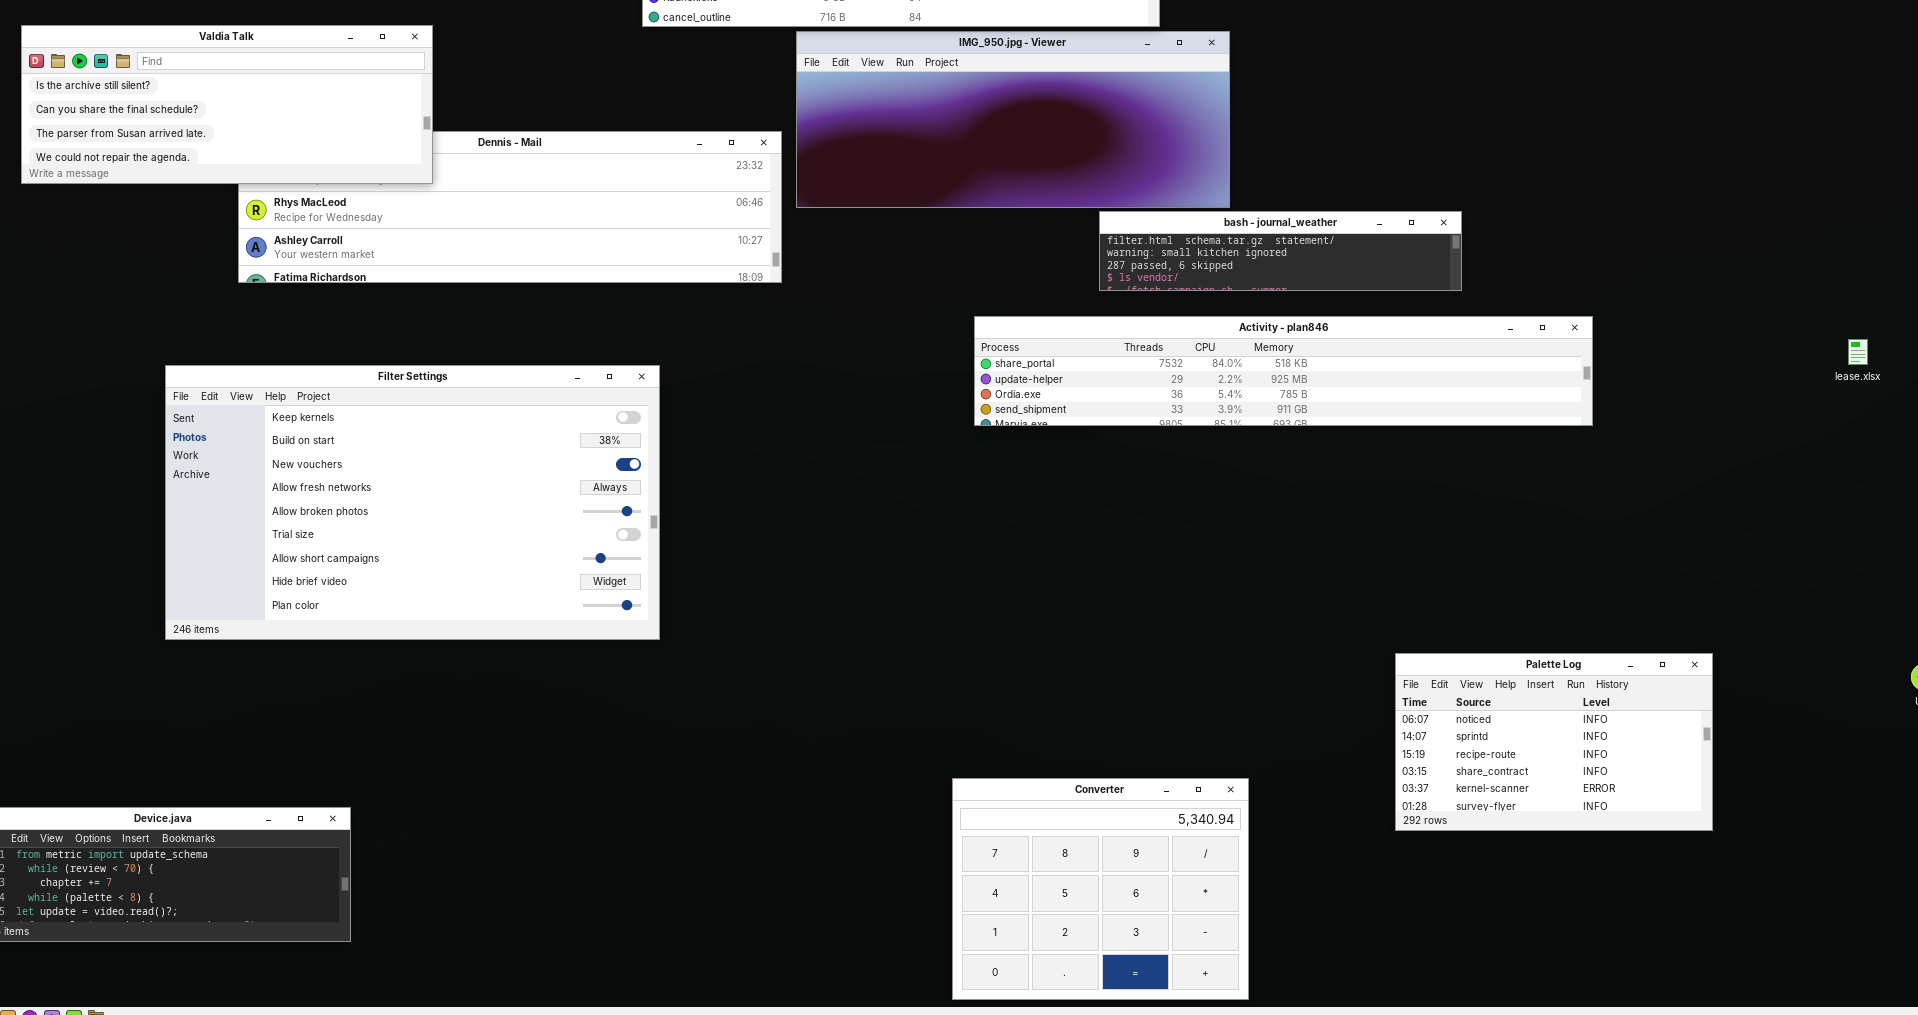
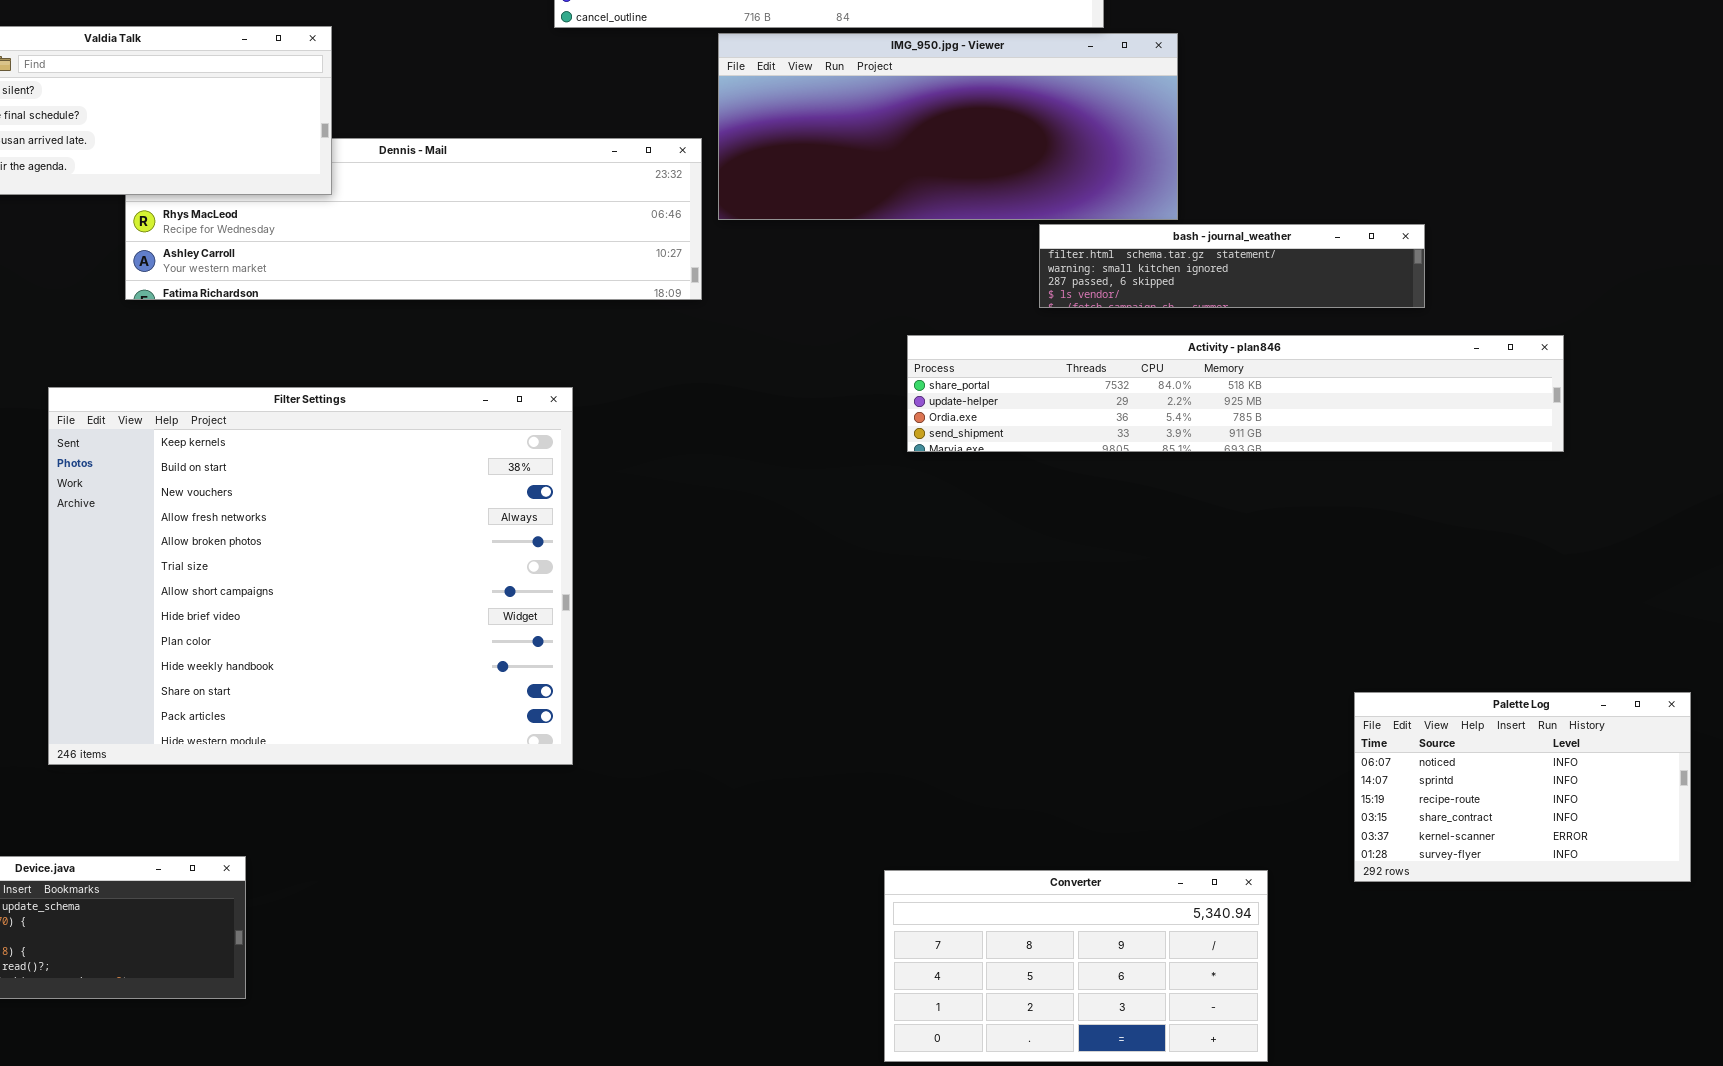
Filter Settings: [165,365,660,640] -> [48,387,573,765], resized
Converter: [952,778,1249,1000] -> [884,870,1268,1062], resized

